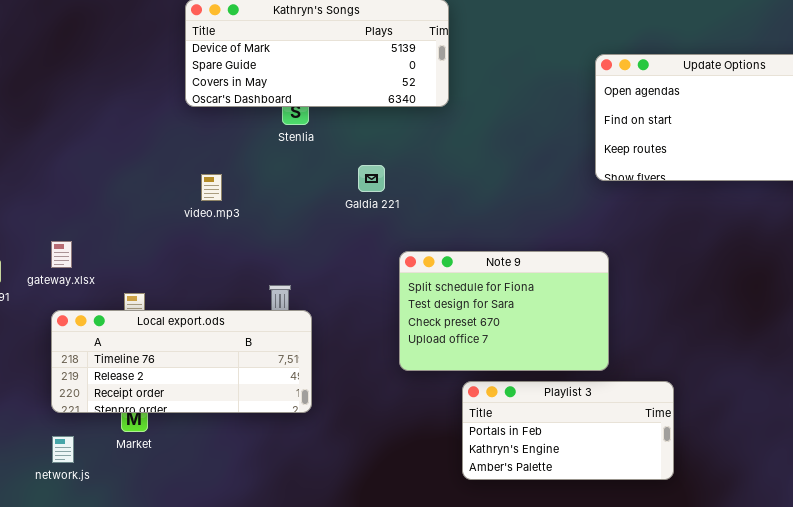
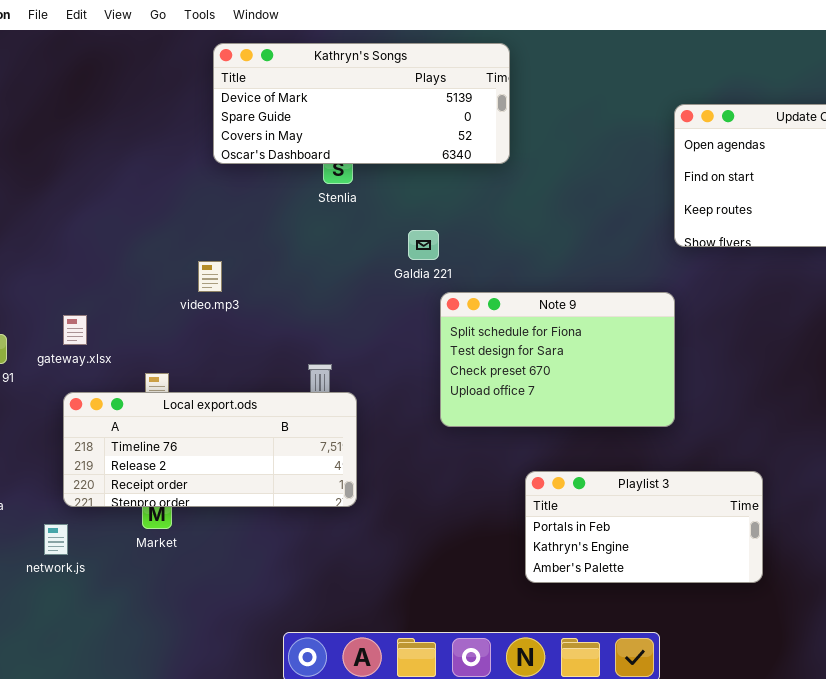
video.mp3: [201,174,222,201] -> [198,261,222,292], moved
Note 9: [399,251,609,371] -> [440,292,675,427], moved
network.js: [52,436,74,463] -> [44,524,68,555], moved

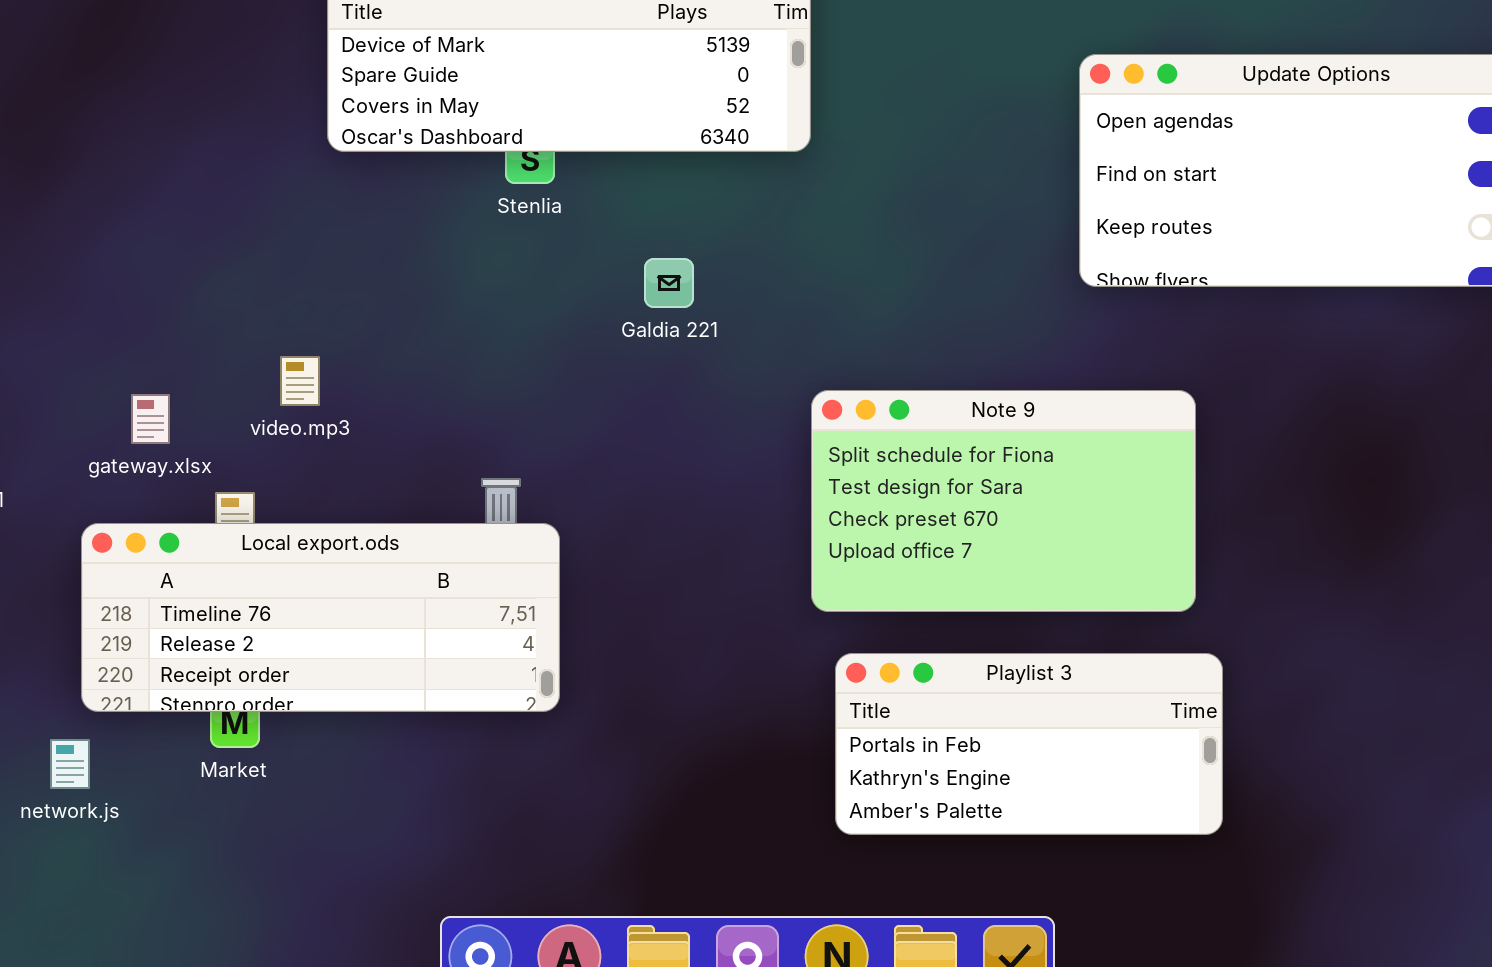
video.mp3: [198,261,222,292] -> [280,356,320,406], moved
Note 9: [440,292,675,427] -> [811,390,1196,612], moved
gateway.xlsx: [63,315,87,345] -> [131,394,170,444], moved

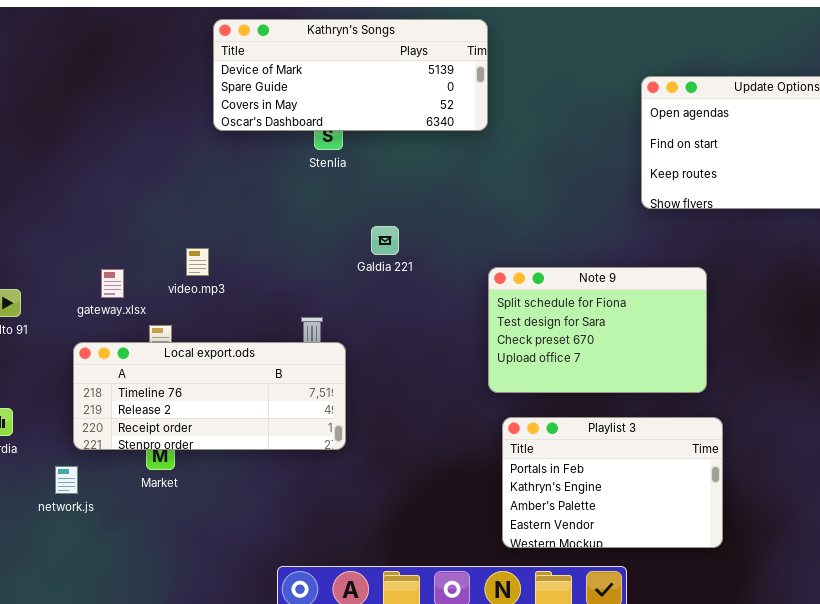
Galdia 221: [644,258,694,308] -> [371,226,399,255], moved
Playlist 3: [835,653,1223,835] -> [502,417,723,548], resized

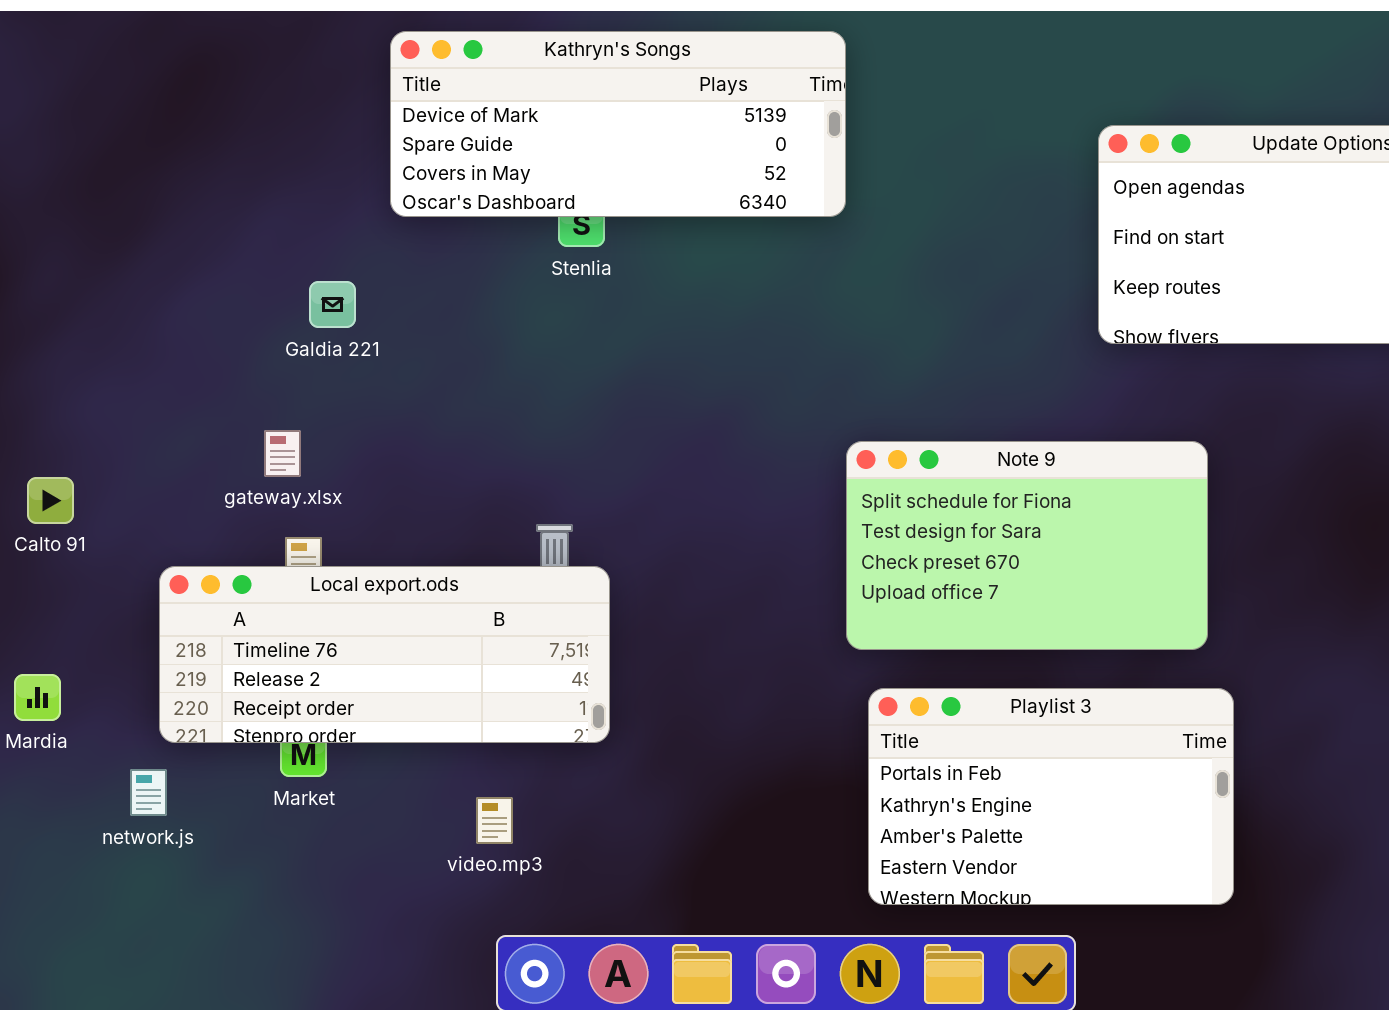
Galdia 221: [371,226,399,255] -> [309,281,356,328], moved
video.mp3: [186,248,209,276] -> [476,797,513,844], moved
gateway.xlsx: [101,269,124,298] -> [264,430,301,477], moved

